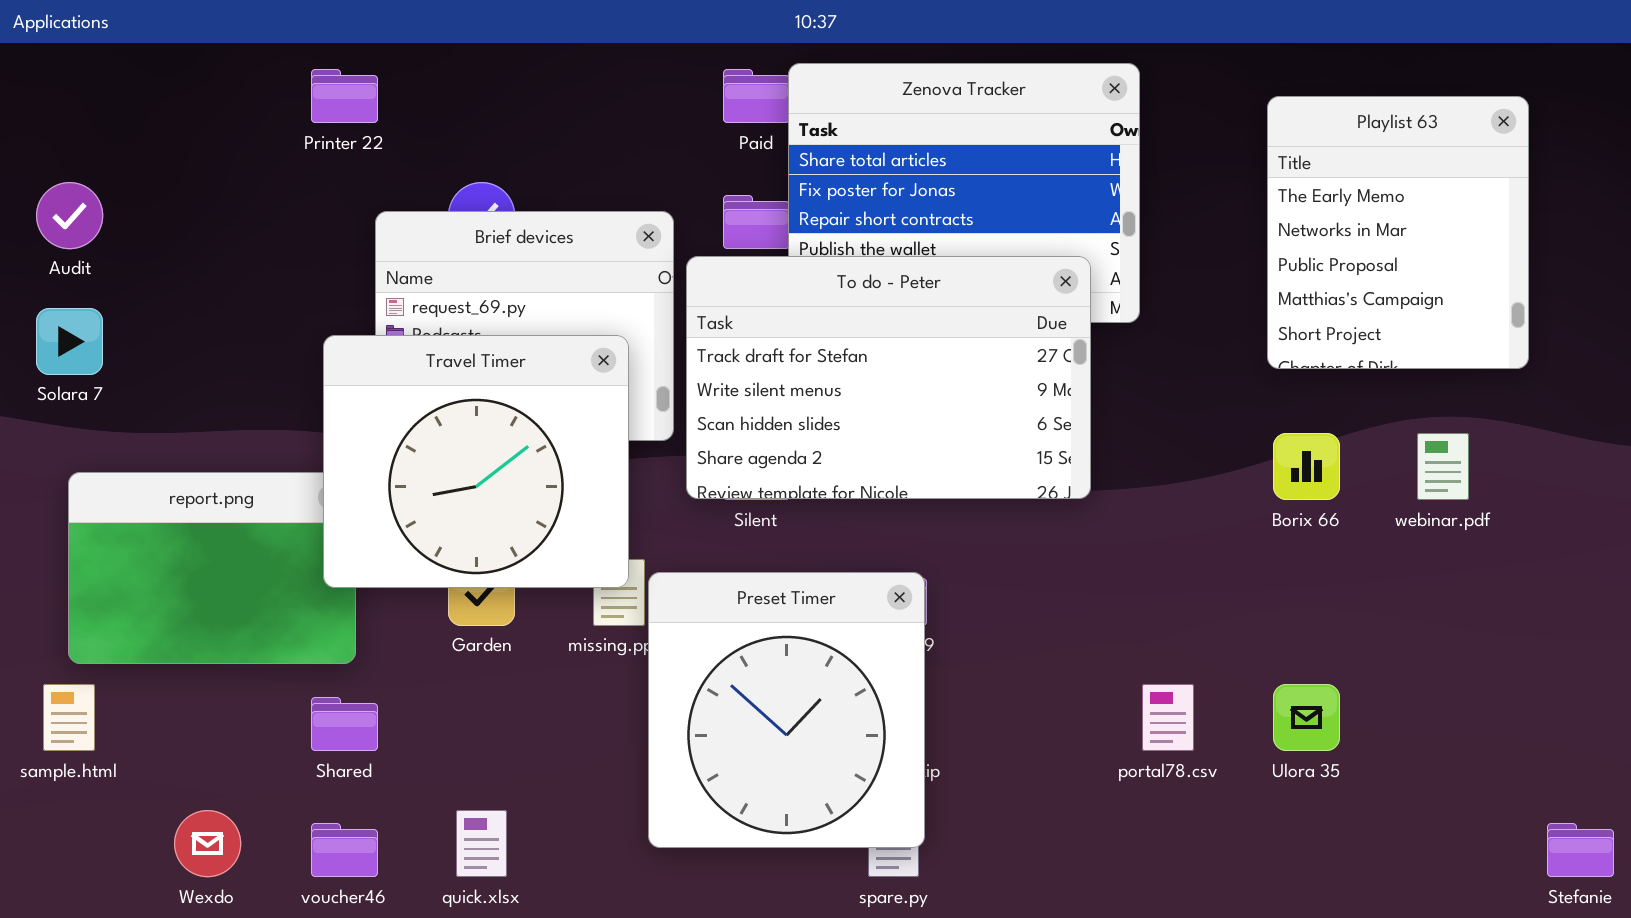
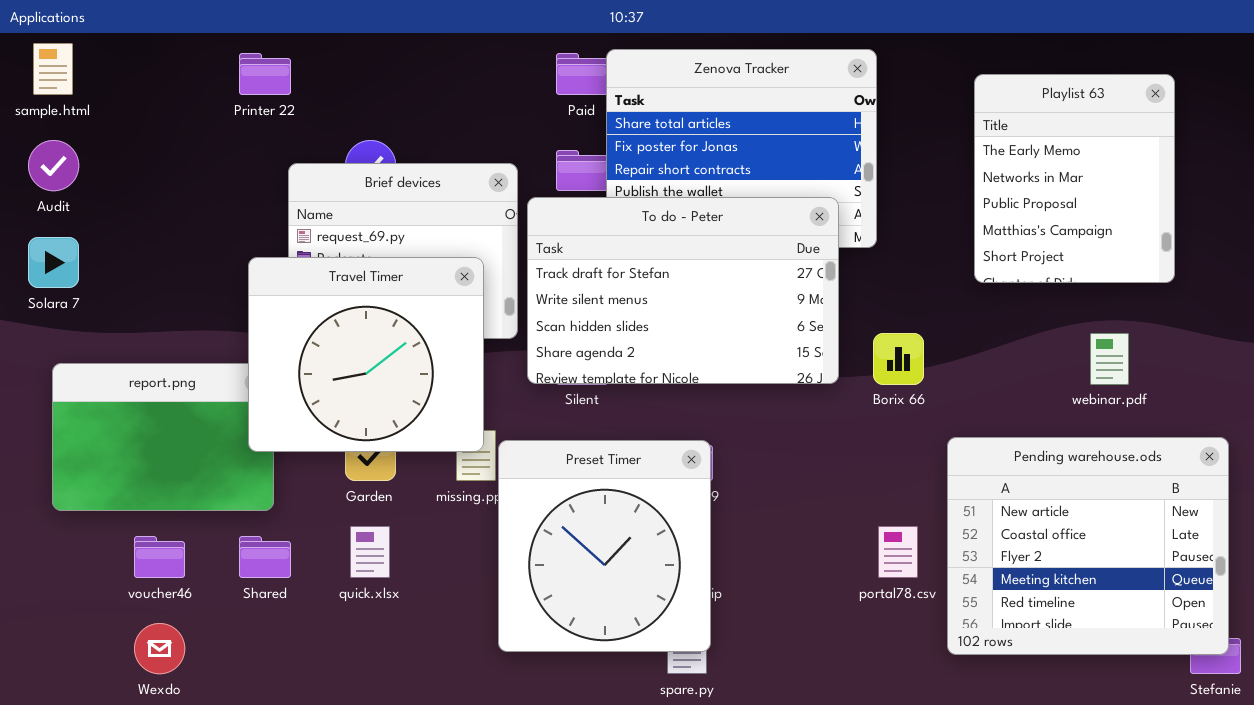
Borix 66: [1273,433,1340,500] -> [873,333,924,385], moved
Pending warehouse.ods: none -> [947,437,1229,655], opened
sample.html: [43,684,95,751] -> [33,43,73,95], moved
quick.xlsx: [456,810,507,877] -> [350,526,390,578], moved
voucher46: [311,823,378,877] -> [134,536,185,578], moved

